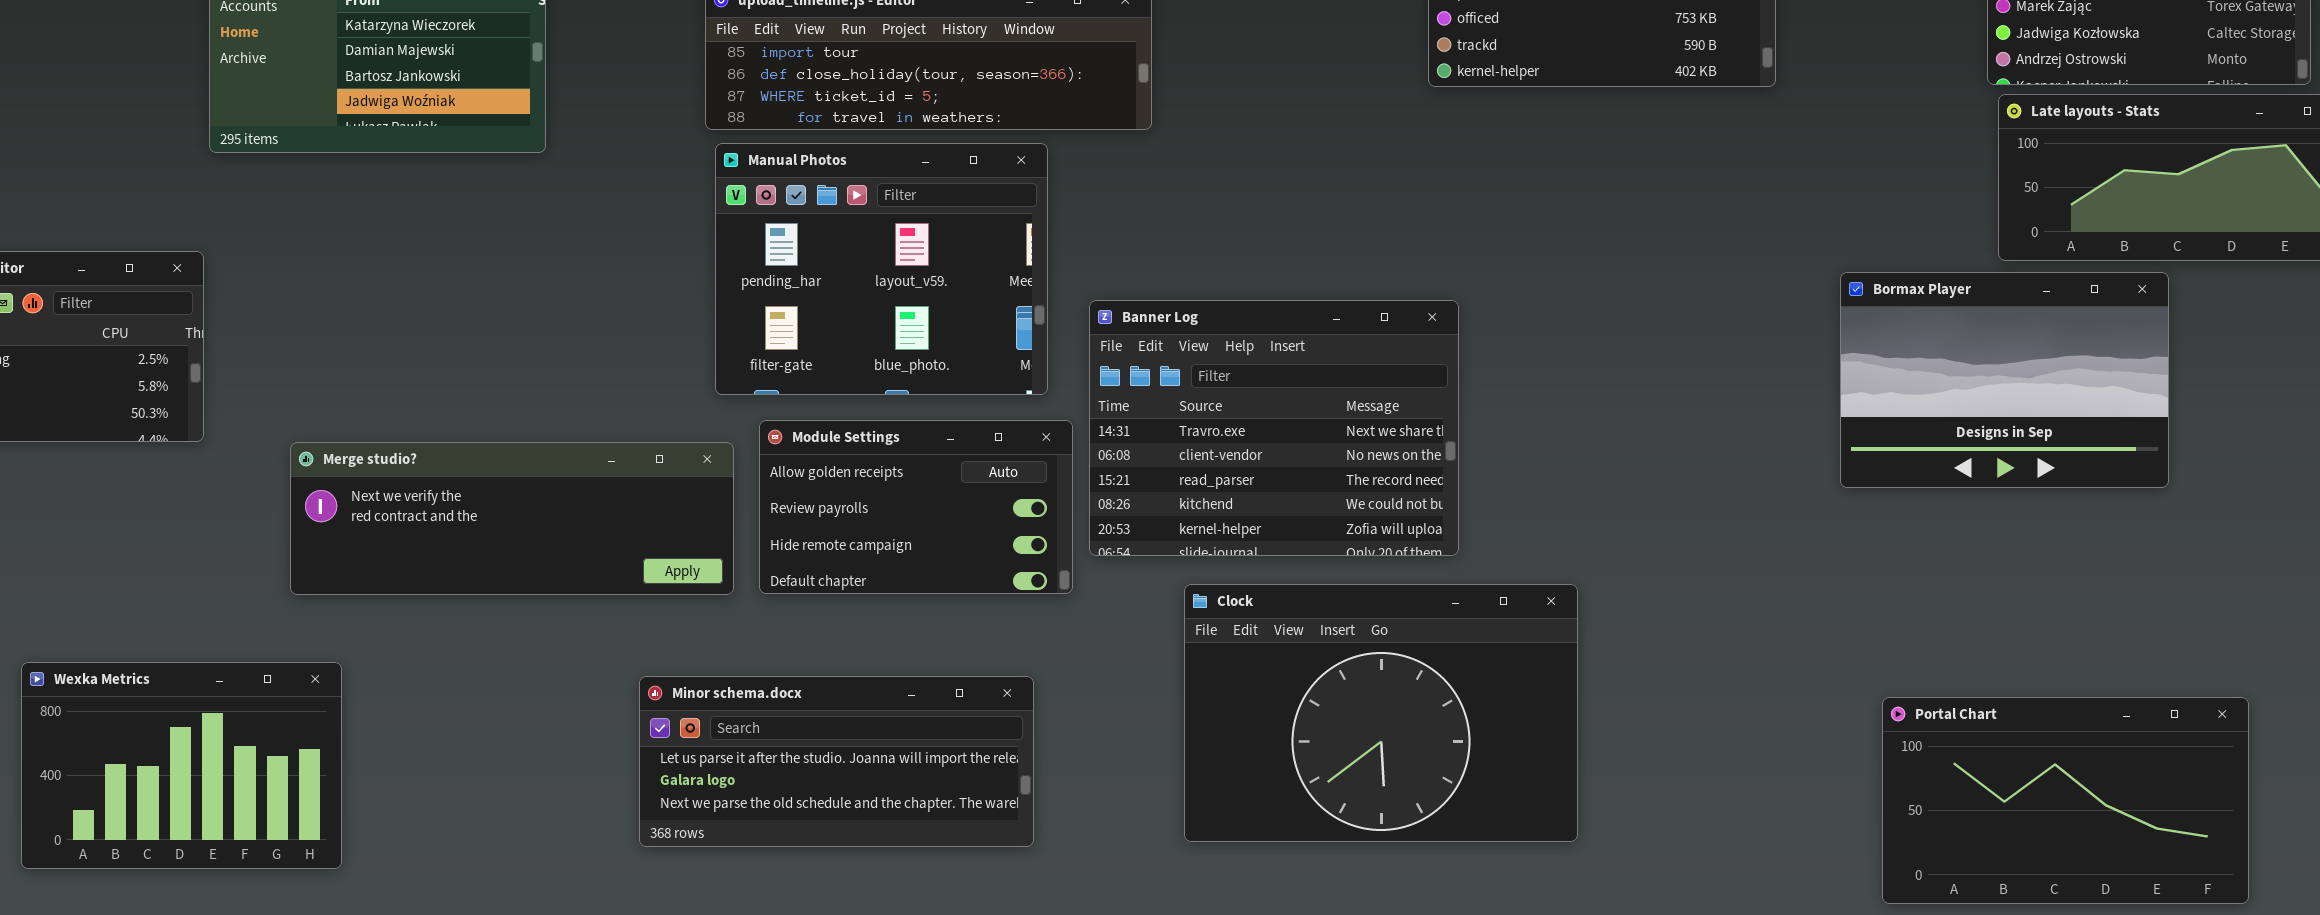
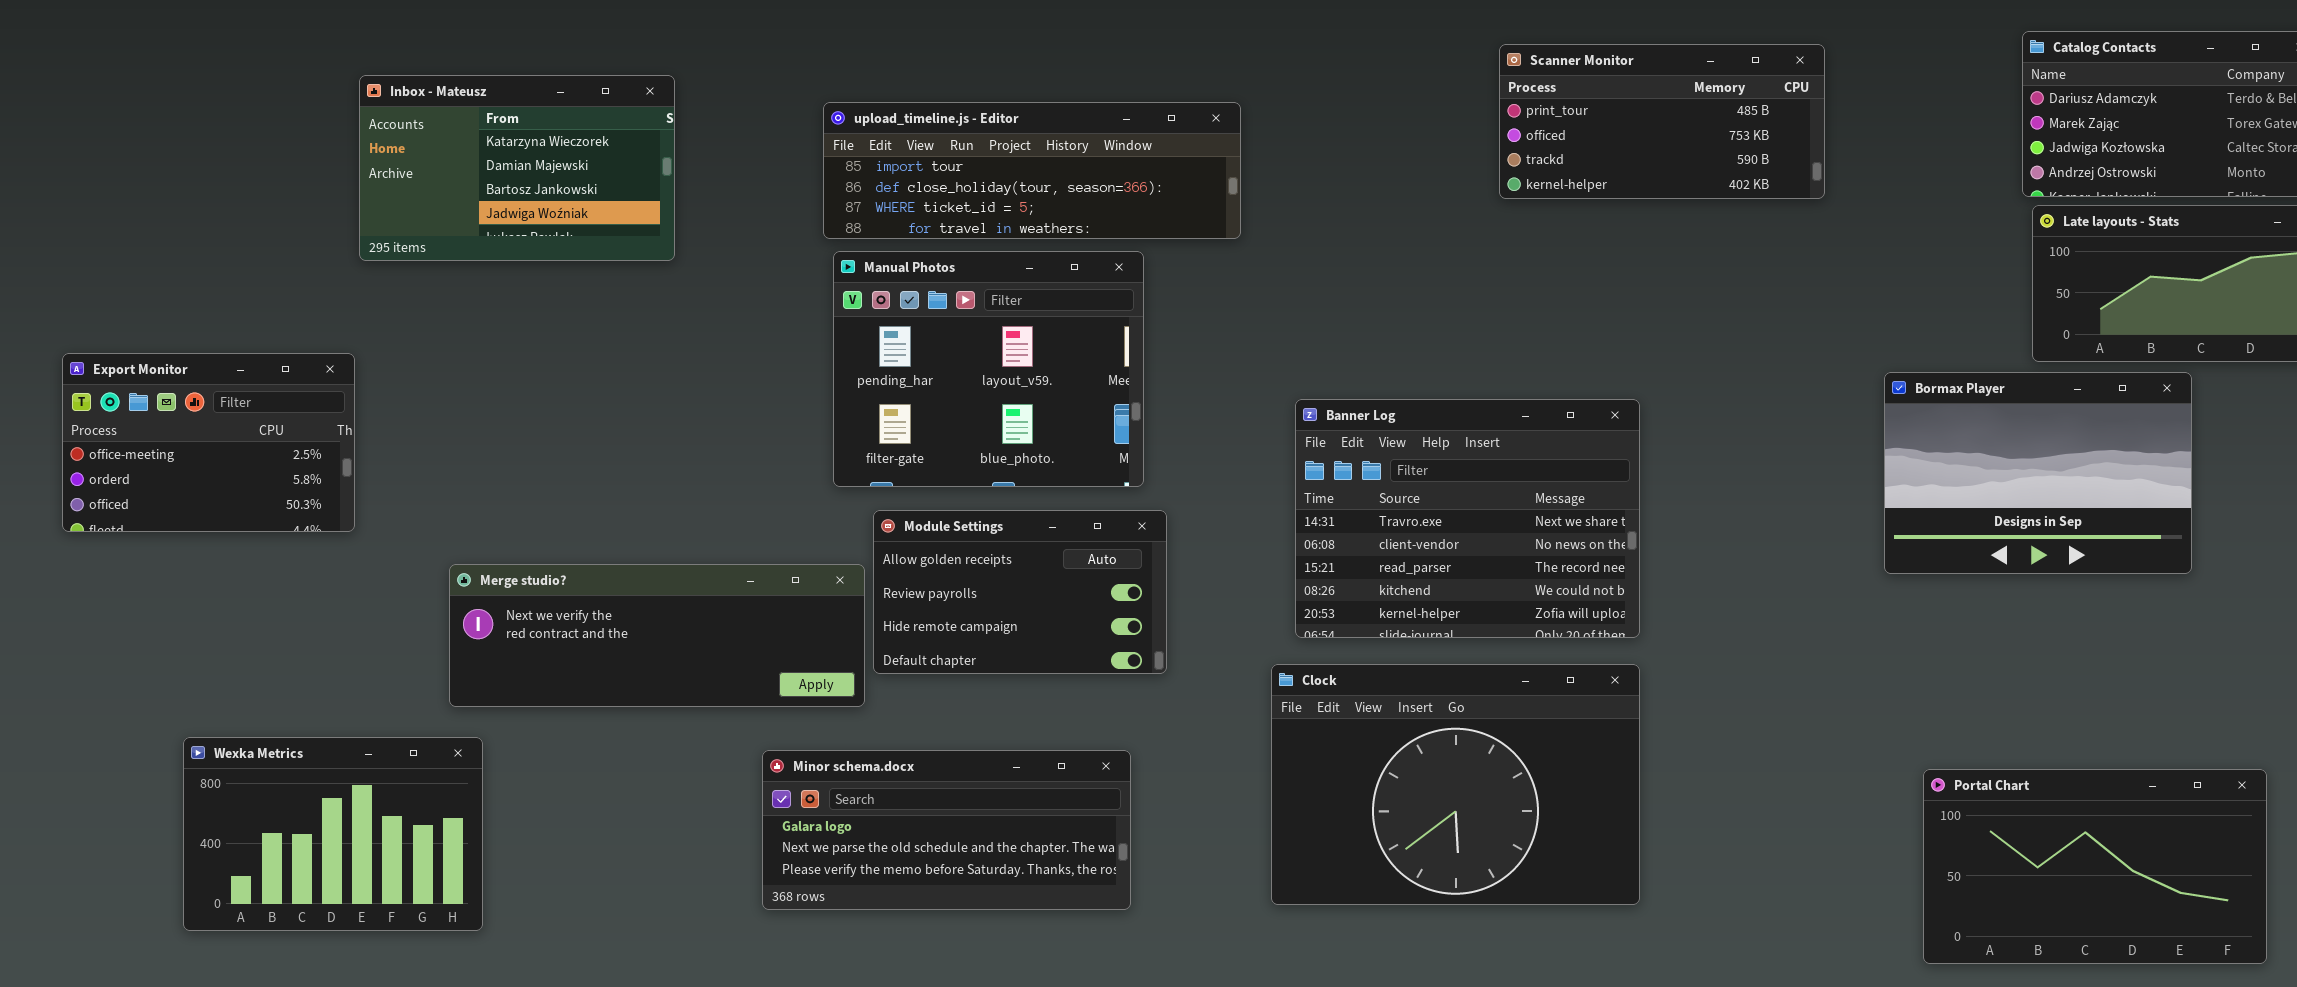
Banner Log: [1089,300,1459,556] -> [1295,399,1640,638], moved
Merge studio?: [290,442,734,595] -> [449,564,865,707], moved
Minor schema.docx: [639,676,1034,847] -> [762,750,1131,910], scrolled down 1 row

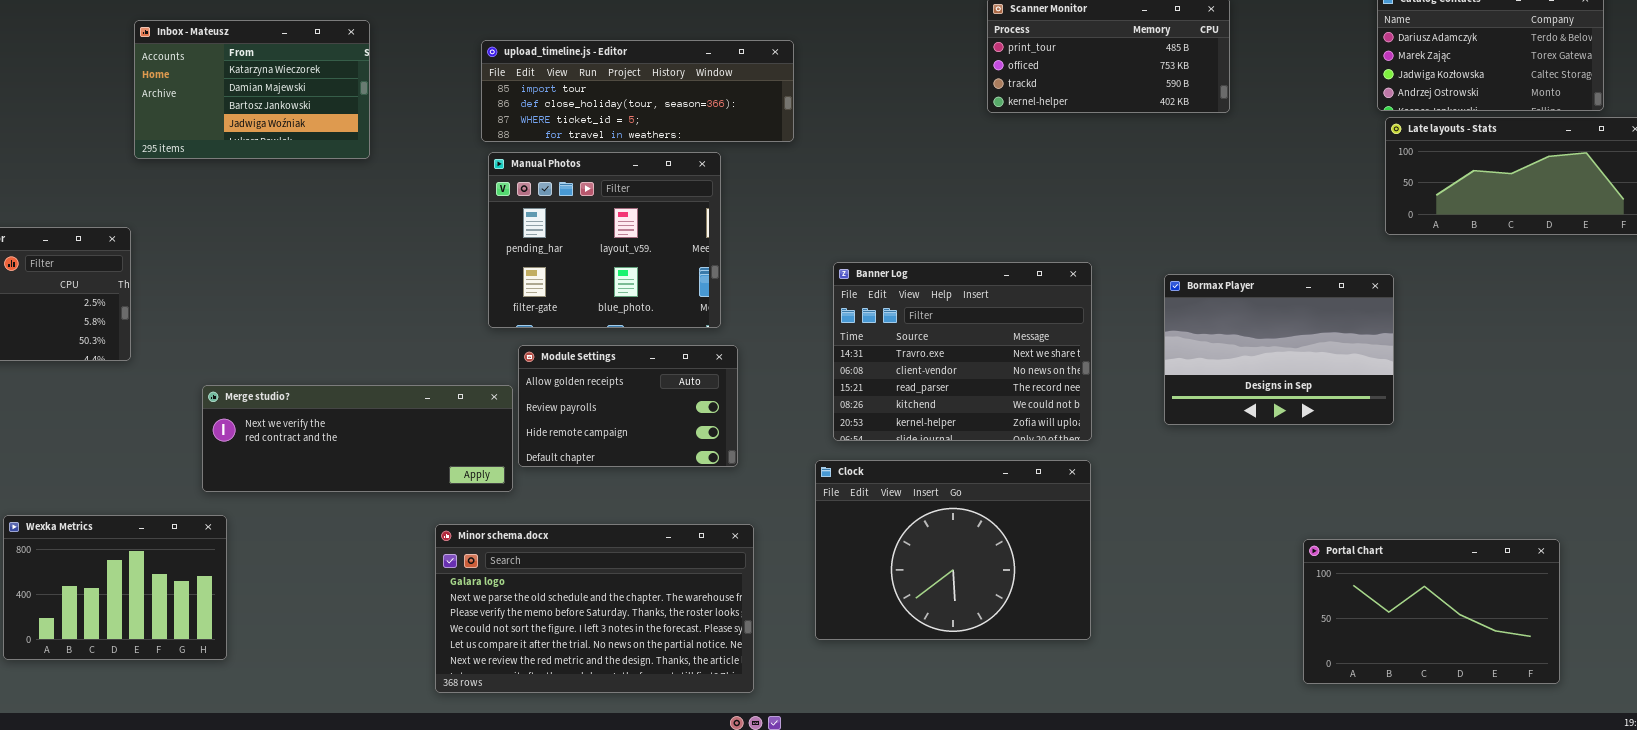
Bormax Player: [1884,372,2192,574] -> [1164,274,1394,425], moved
Minor schema.docx: [762,750,1131,910] -> [435,524,754,693], resized

